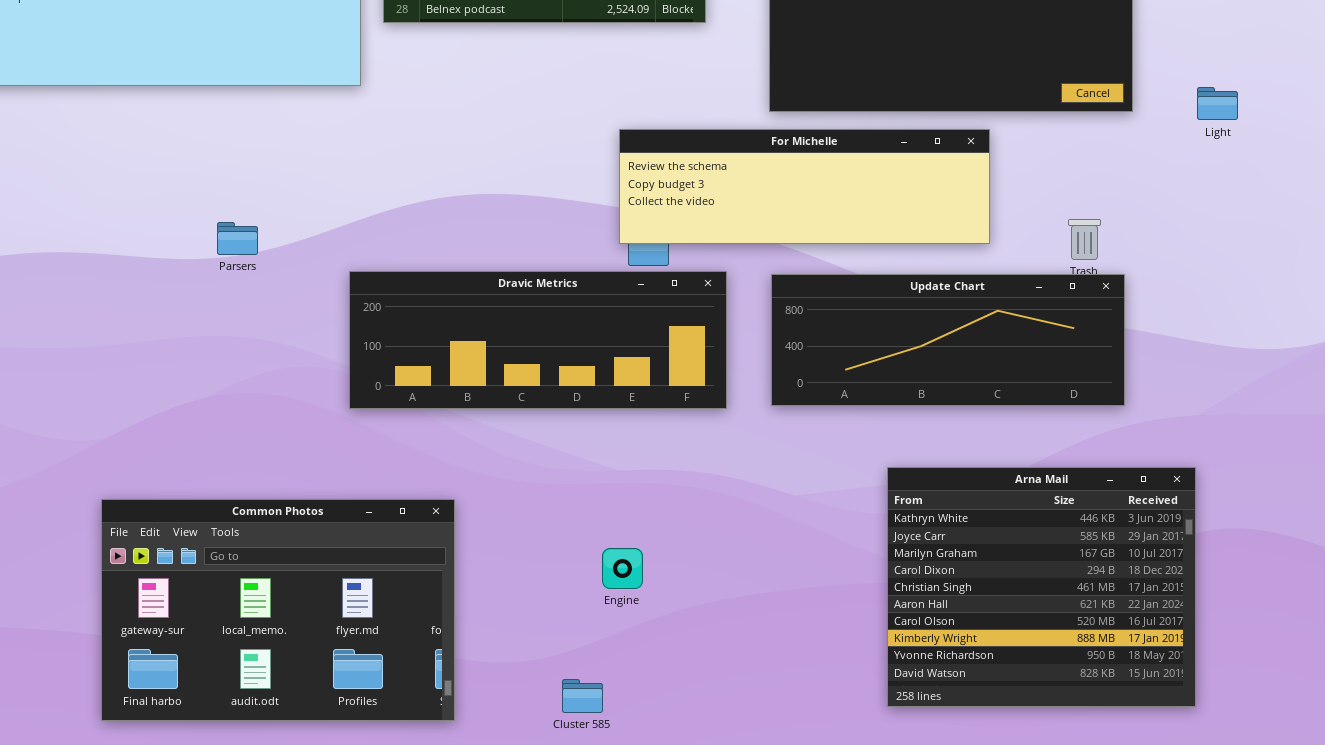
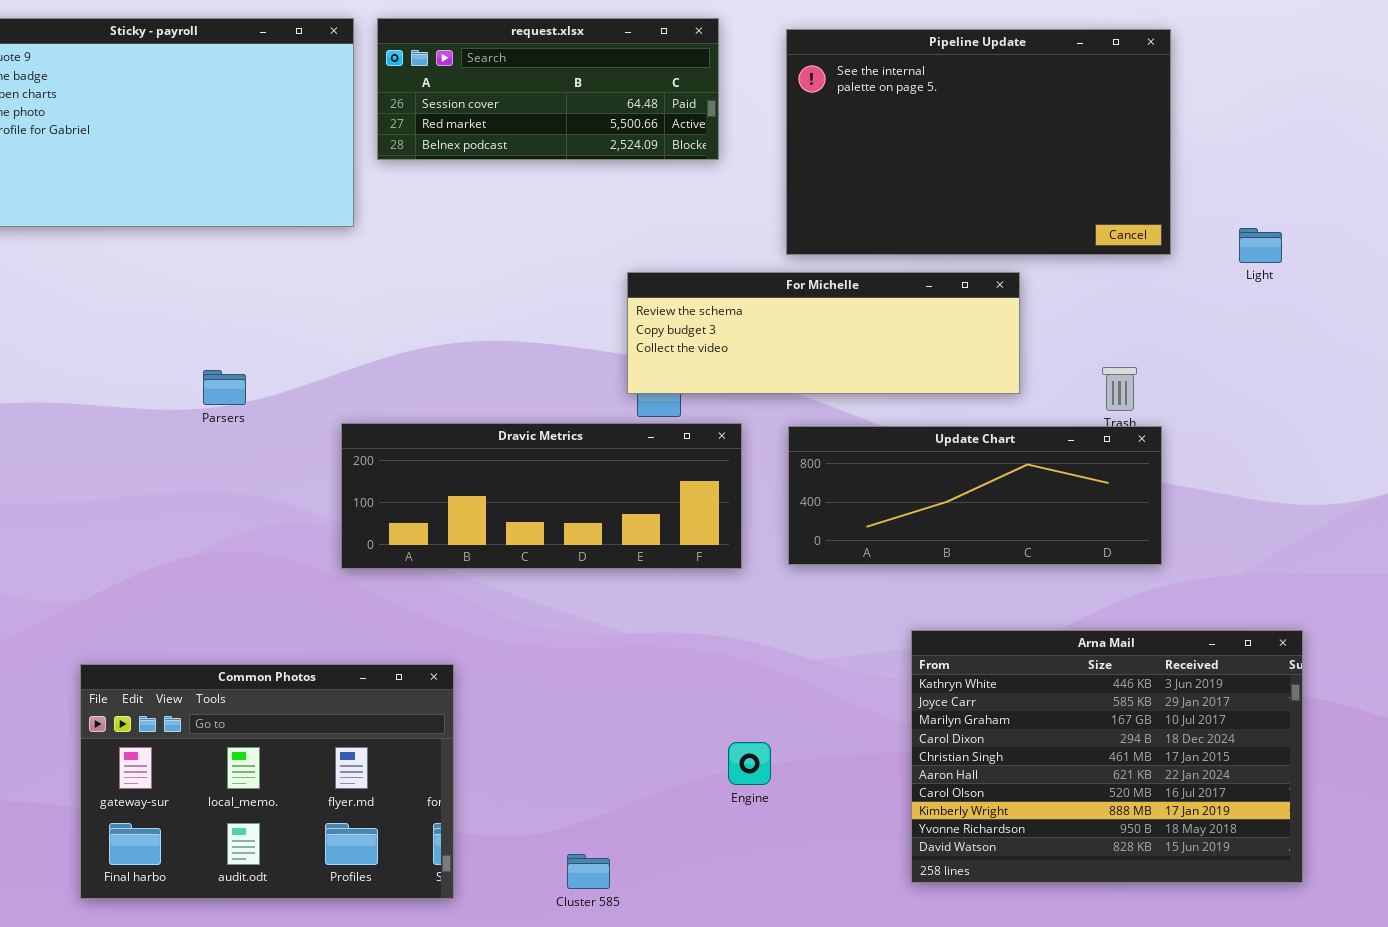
Arna Mail: [887,467,1196,707] -> [911,630,1303,883], resized
Engine: [602,548,643,589] -> [728,742,771,785], moved

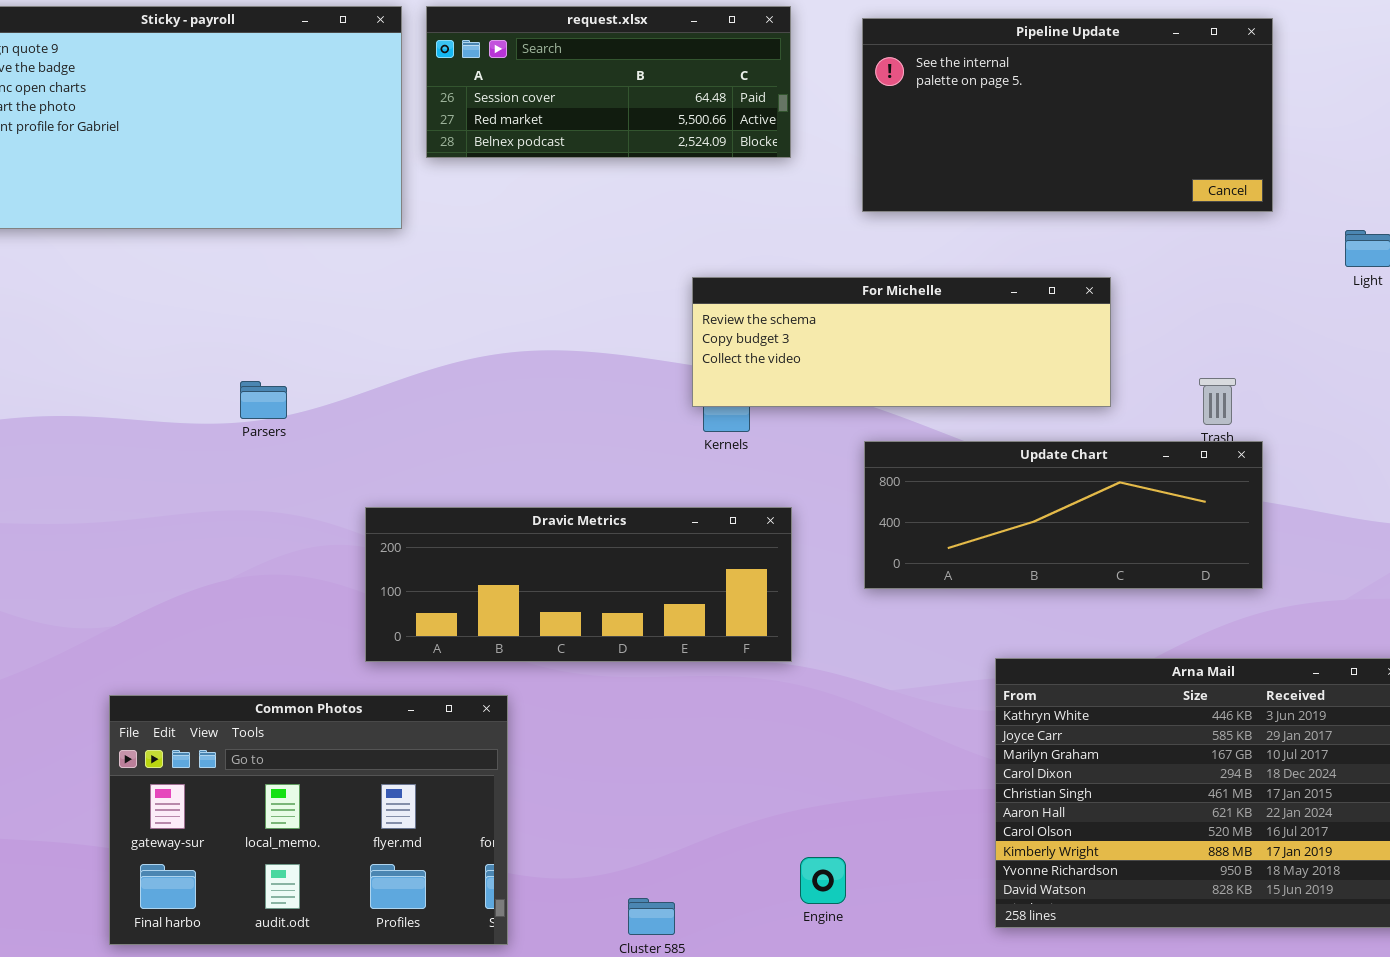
Pipeline Update: [786,29,1171,255] -> [862,18,1273,212], resized
Dravic Metrics: [341,423,742,569] -> [365,507,792,662], moved
Engine: [728,742,771,785] -> [800,857,846,904], moved

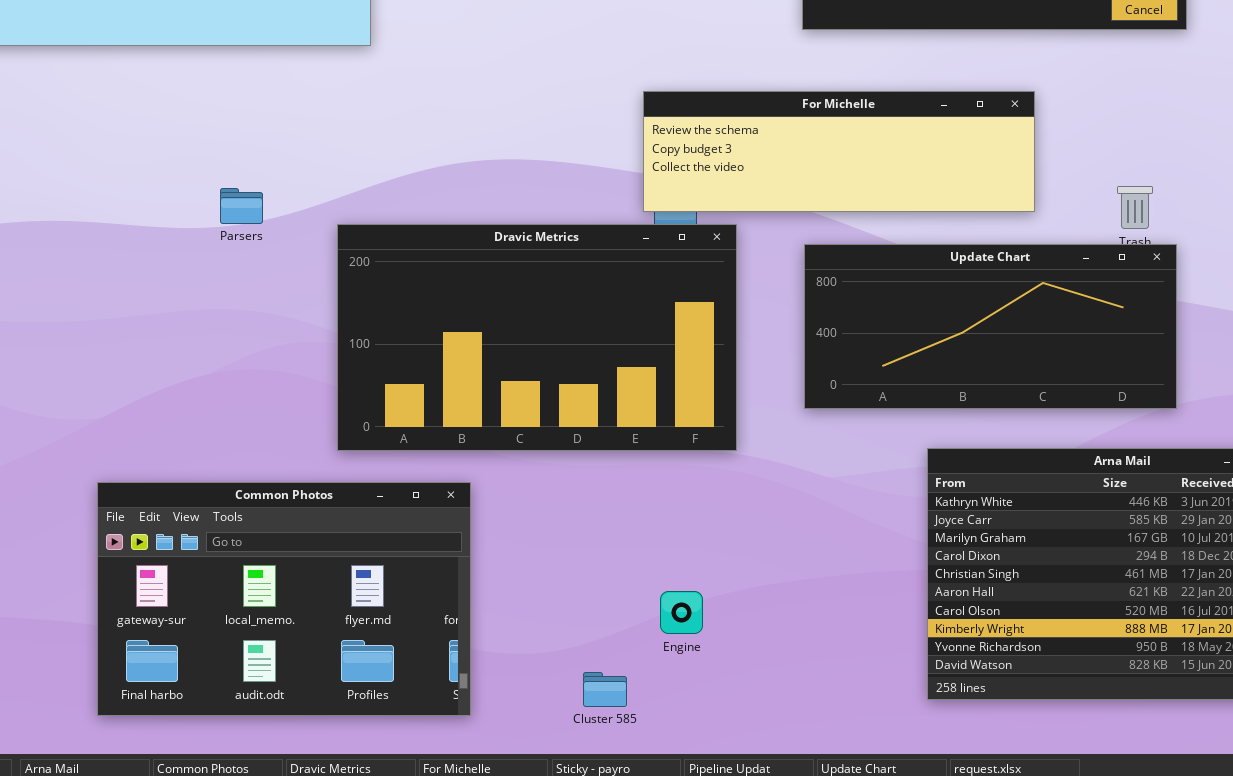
Update Chart: [864,441,1263,589] -> [804,244,1177,409], resized
Dravic Metrics: [365,507,792,662] -> [337,224,737,451], resized
Engine: [800,857,846,904] -> [660,591,703,634], moved

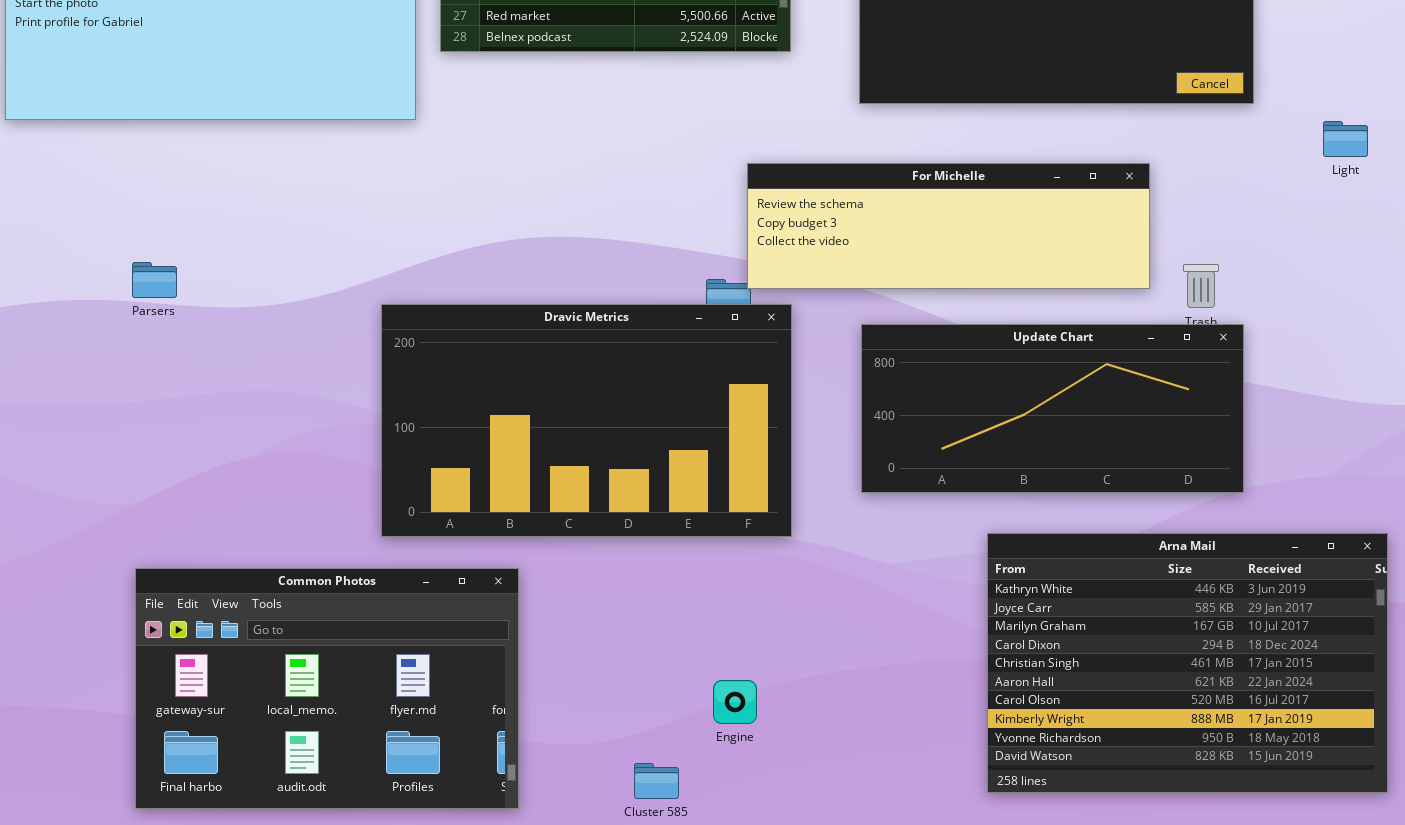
For Michelle: [643,91,1035,212] -> [747,163,1150,289], moved
Parsers: [220,188,263,224] -> [132,262,177,298], moved

